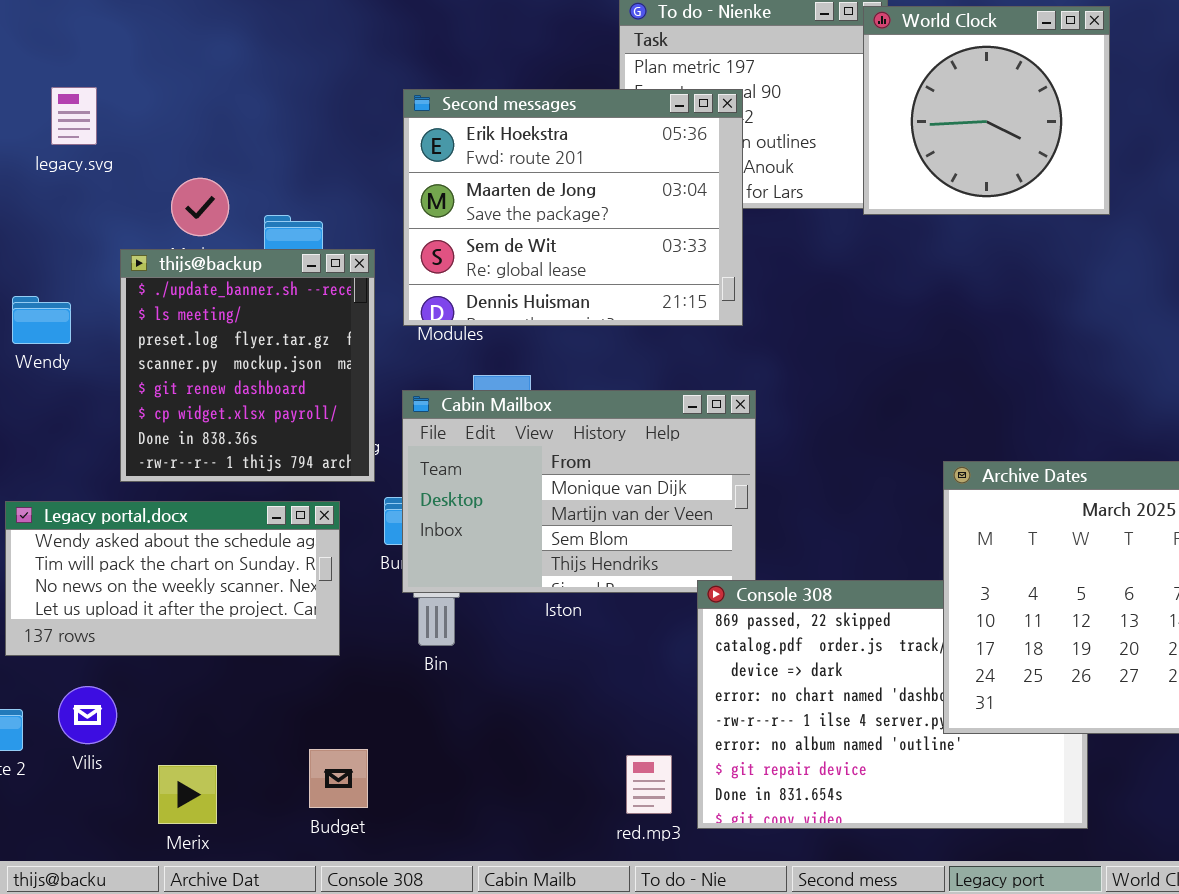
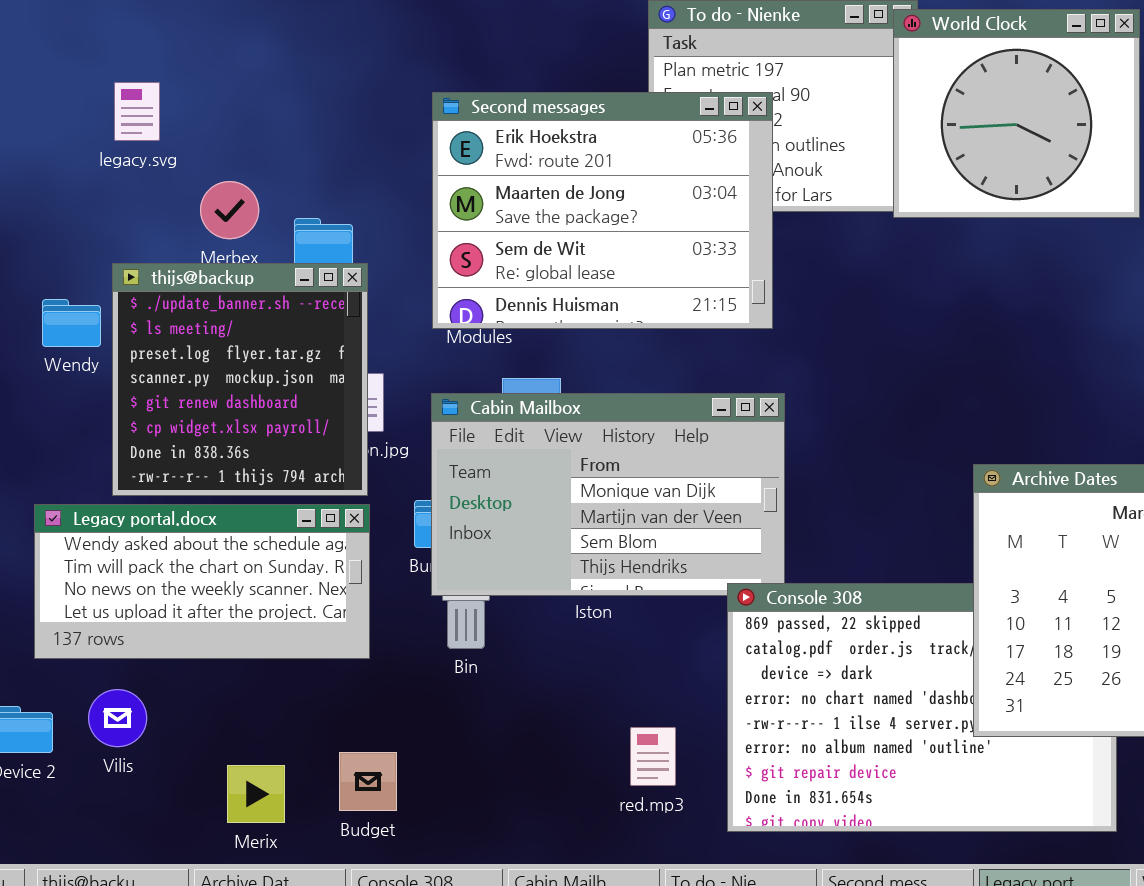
legacy.svg: [51,87,97,145] -> [114,82,160,141], moved
thijs@backup: [120,249,375,482] -> [112,263,368,496], moved
red.mp3: [626,755,672,814] -> [630,727,676,786], moved
Merix: [158,765,217,824] -> [227,765,285,823], moved

